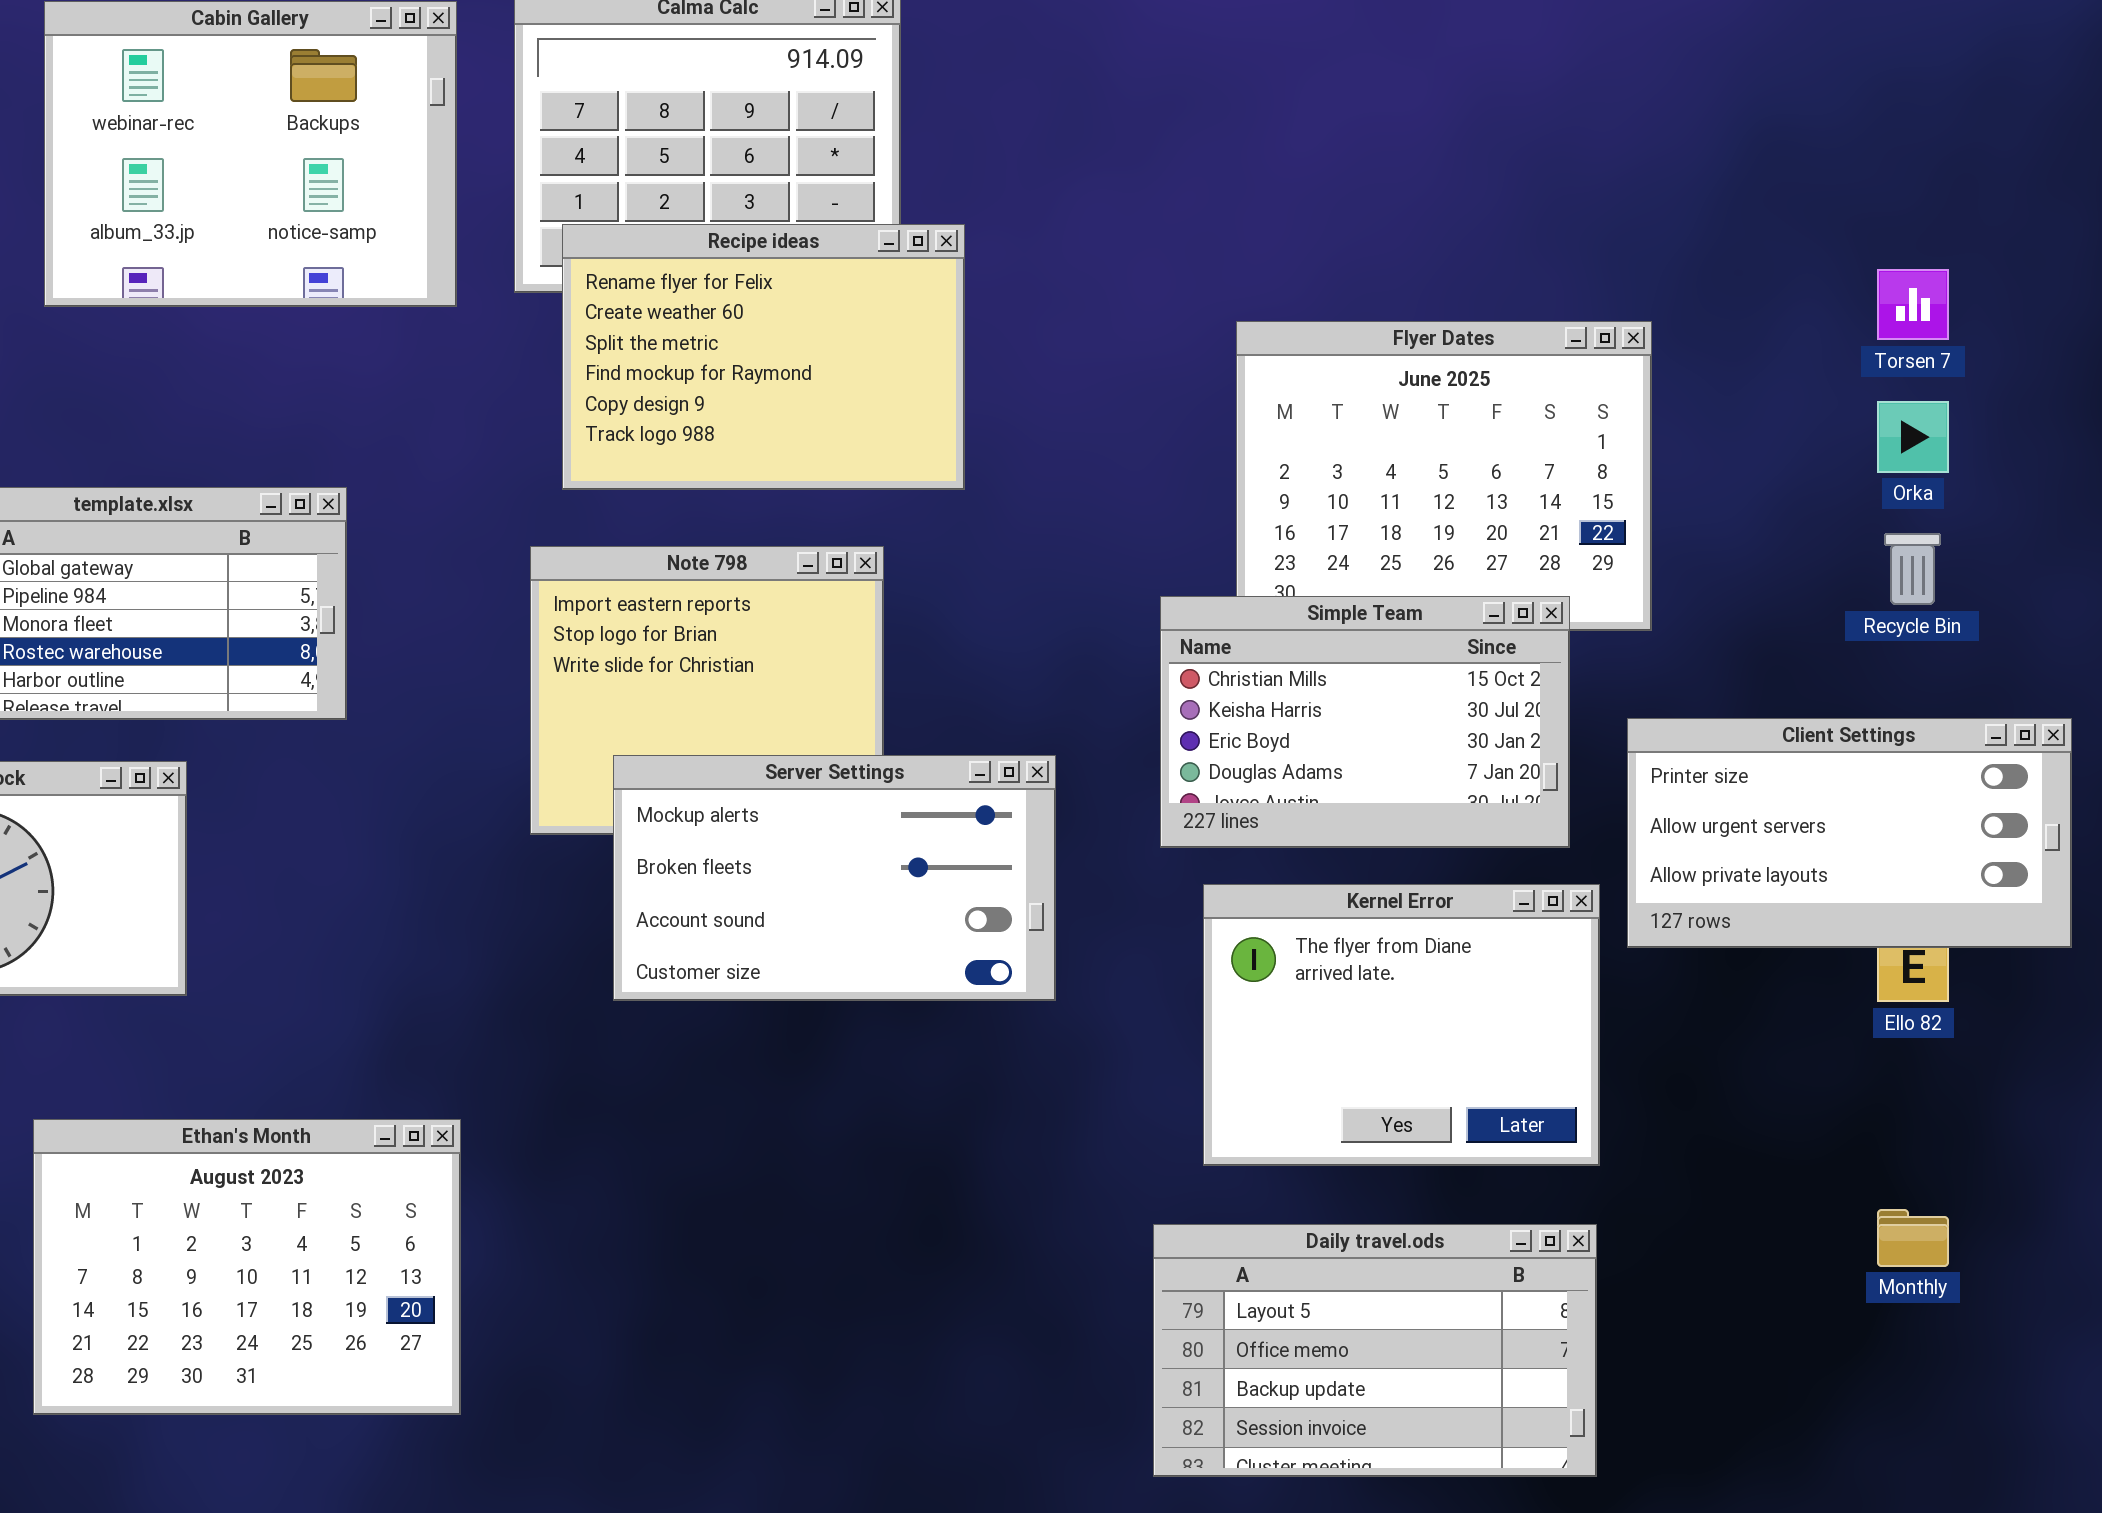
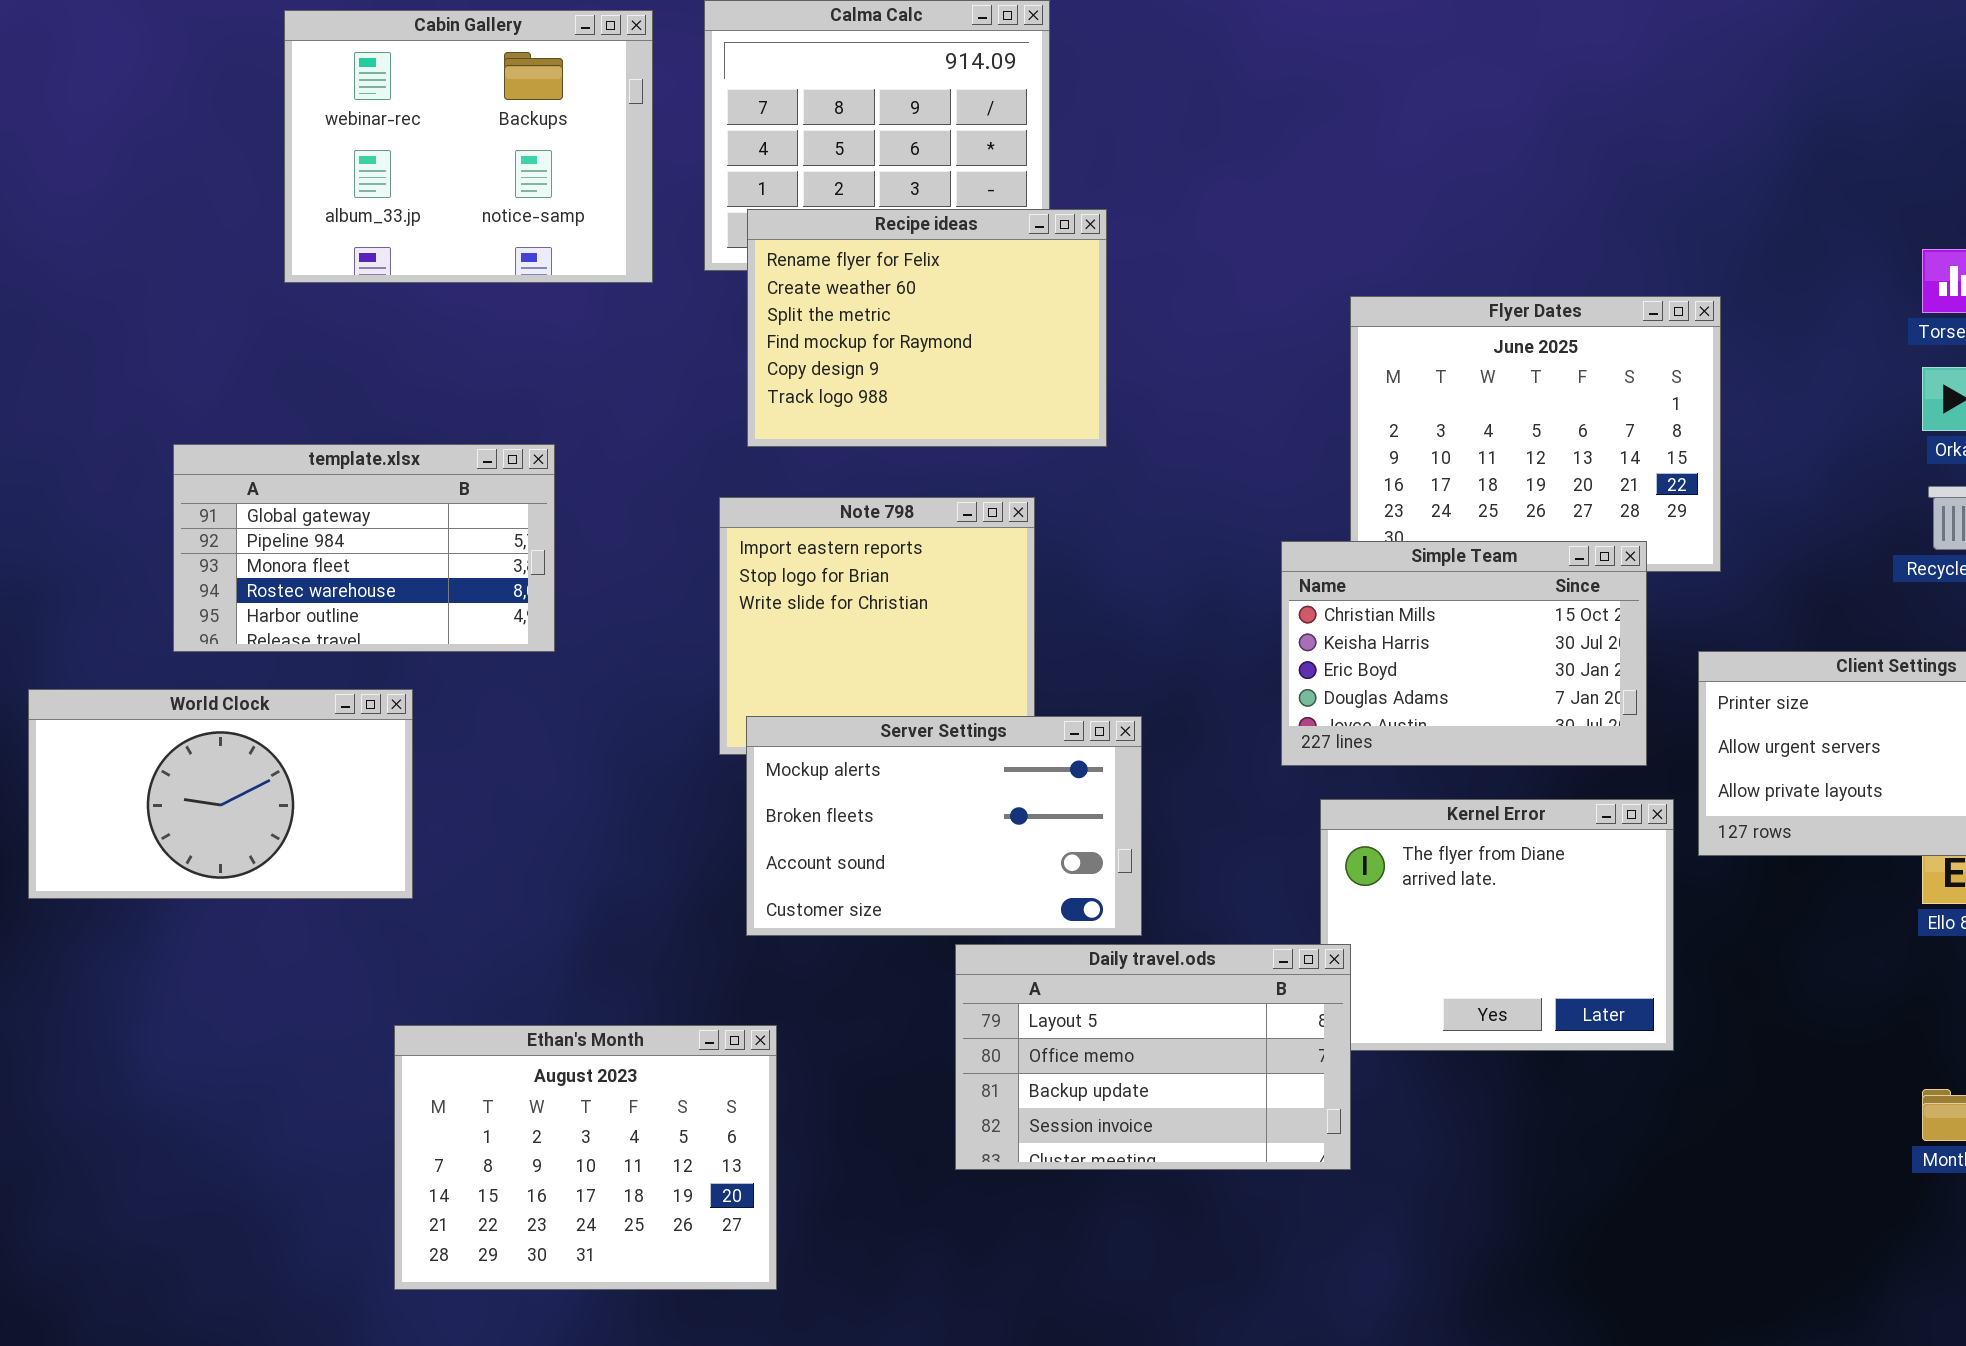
Server Settings: [613,755,1056,1001] -> [746,716,1142,936], moved
Ethan's Month: [33,1119,461,1415] -> [394,1025,777,1290], moved
Daily travel.ods: [1153,1224,1597,1477] -> [955,944,1351,1170], moved

